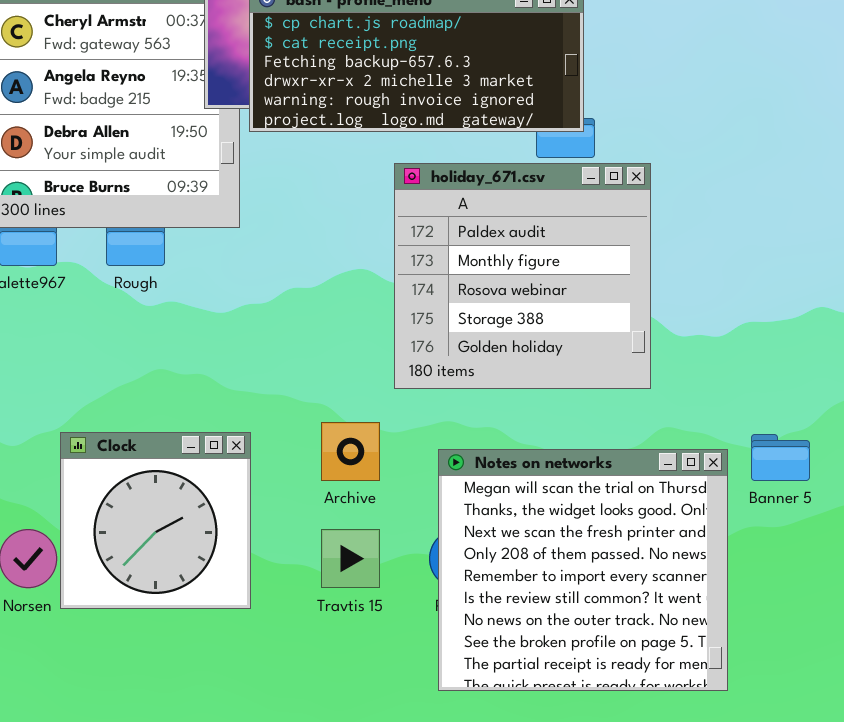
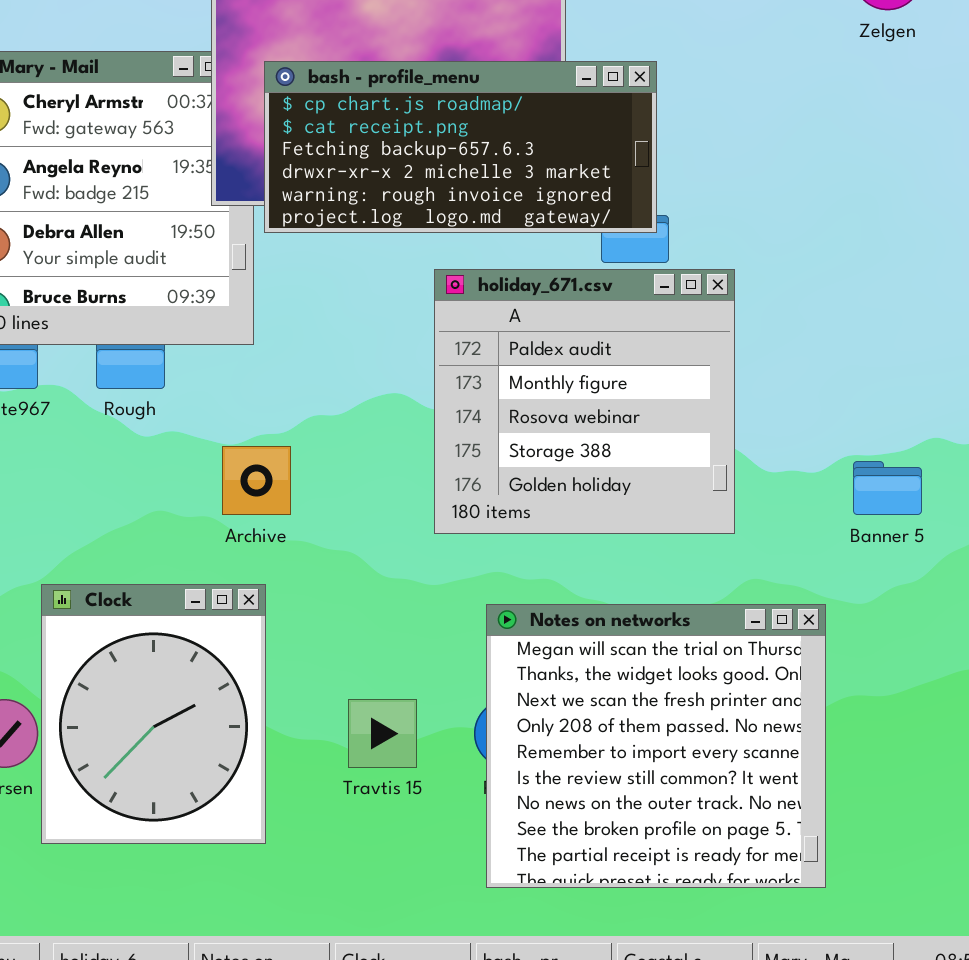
Archive: [321,422,380,481] -> [222,446,291,515], moved
Clock: [60,432,251,609] -> [41,584,266,844], resized
Banner 5: [751,434,810,481] -> [853,461,922,515], moved

